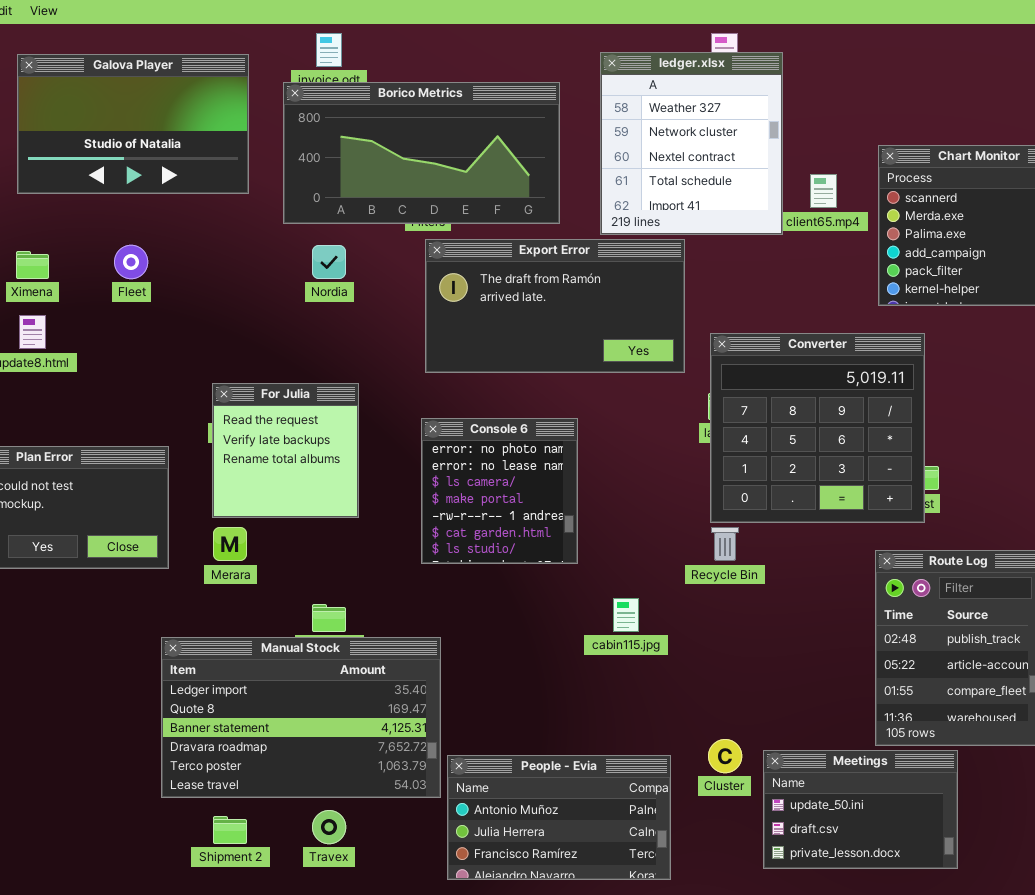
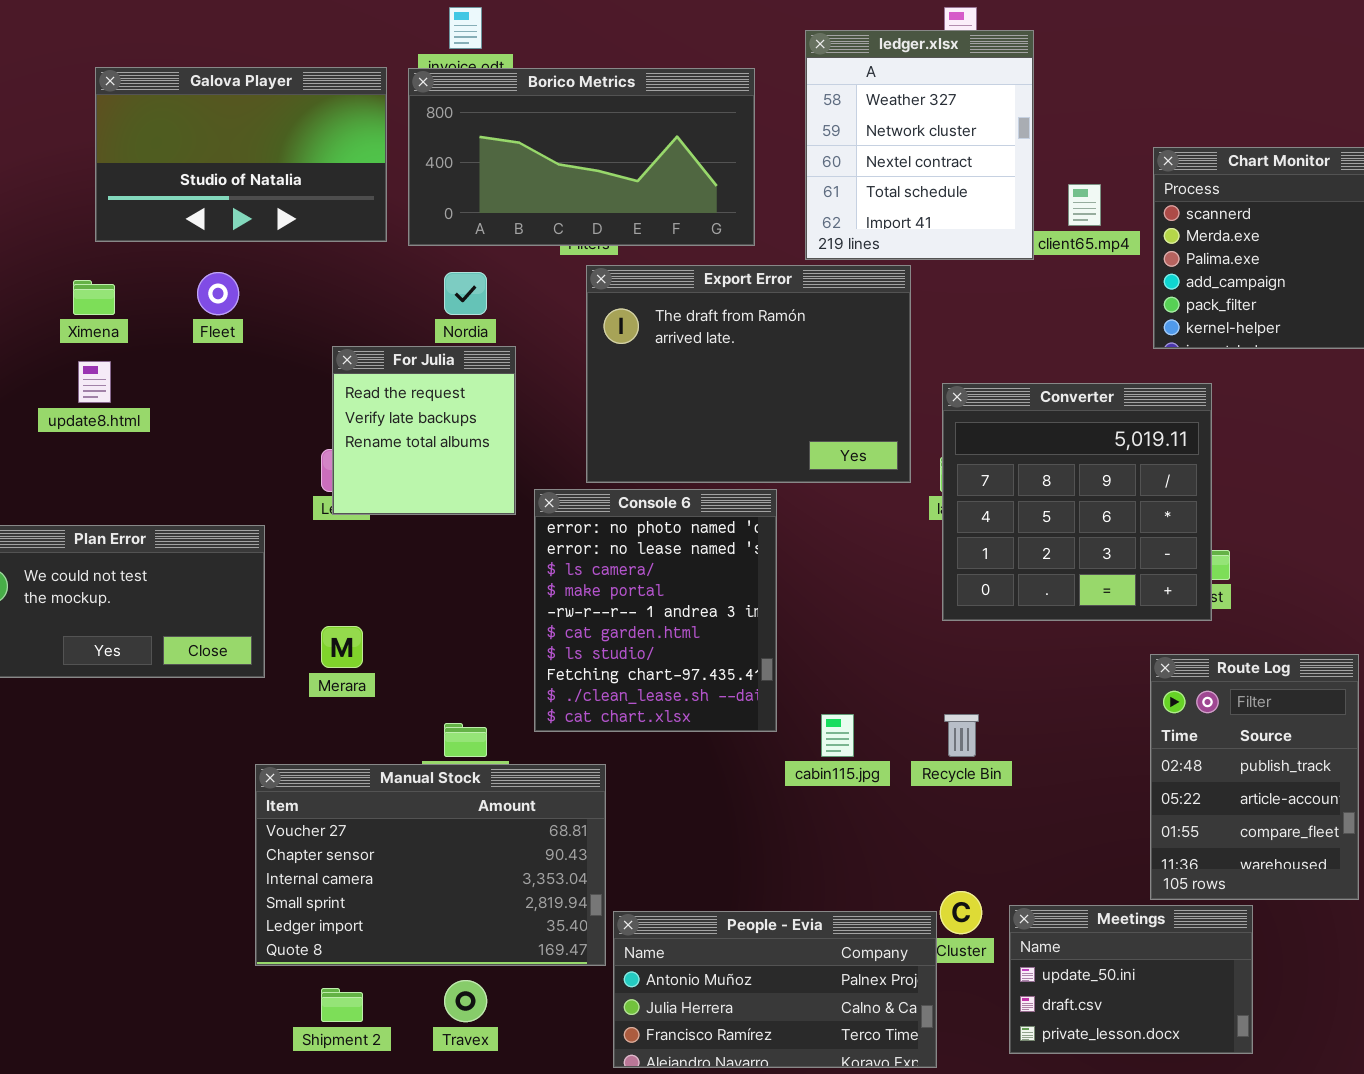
Galova Player: [17,54,249,194] -> [95,67,387,242], moved
Export Error: [425,239,685,373] -> [586,265,911,483], resized
For Julia: [212,383,359,518] -> [332,346,516,515], moved
Console 6: [421,418,578,564] -> [534,489,777,732], resized
Recycle Bin: [711,527,739,561] -> [944,714,979,757], moved
Manual Stock: [161,637,441,798] -> [255,764,606,966], scrolled up 4 rows
People - Evia: [447,755,671,880] -> [613,911,937,1068], resized

